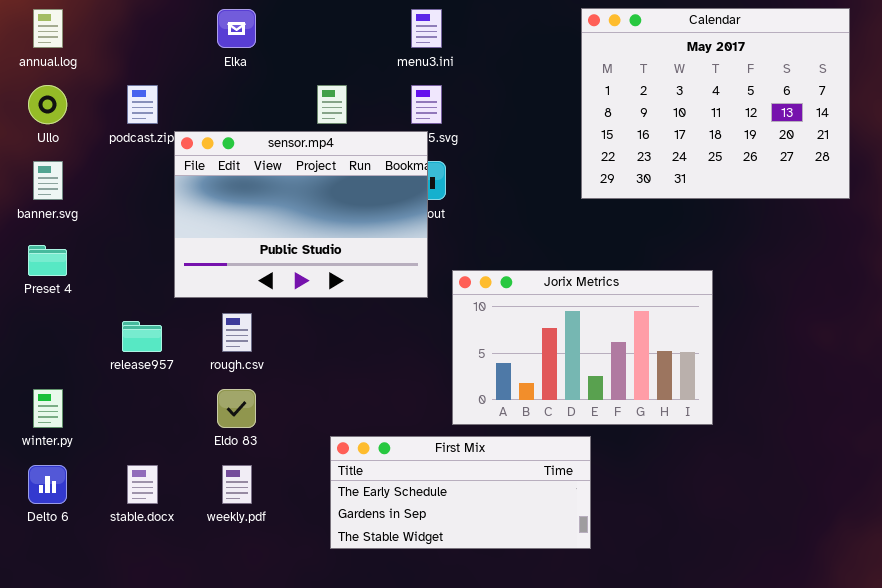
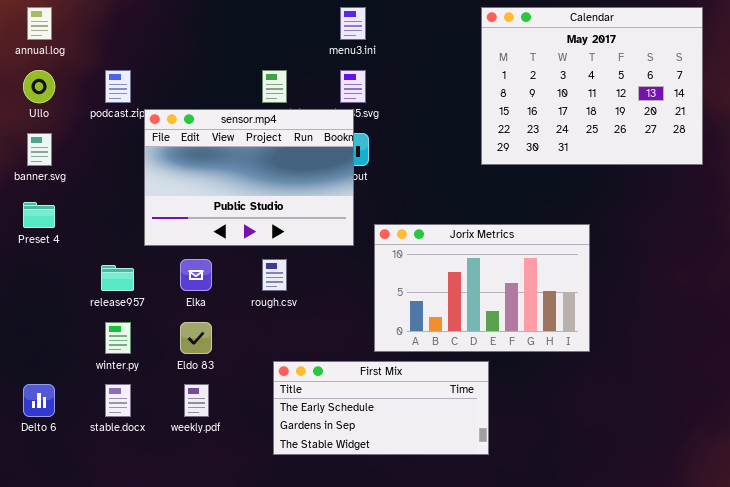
Elka: [217,9,256,48] -> [180,259,212,291], moved
rough.csv: [222,313,252,352] -> [262,259,287,291], moved
winter.py: [33,389,63,428] -> [105,322,131,354], moved

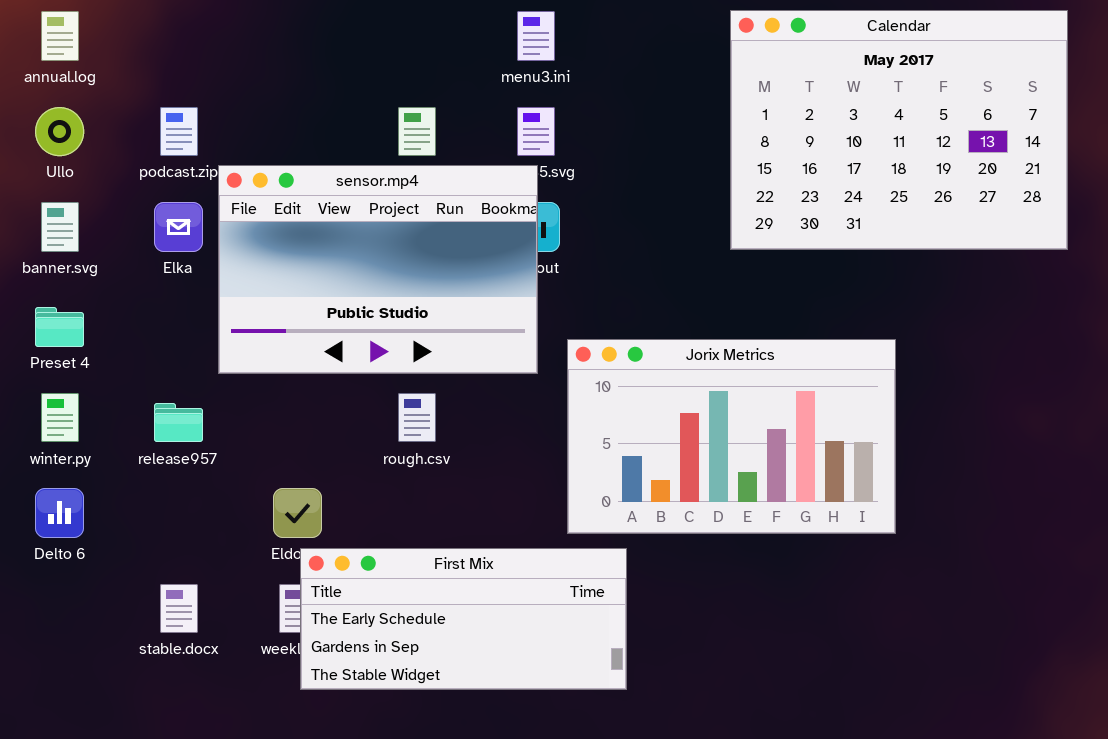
Elka: [180,259,212,291] -> [154,202,203,252], moved
winter.py: [105,322,131,354] -> [41,393,79,442], moved
First Mix: [273,361,489,455] -> [300,548,627,690], moved
Delto 6: [23,384,55,417] -> [35,488,84,538], moved

